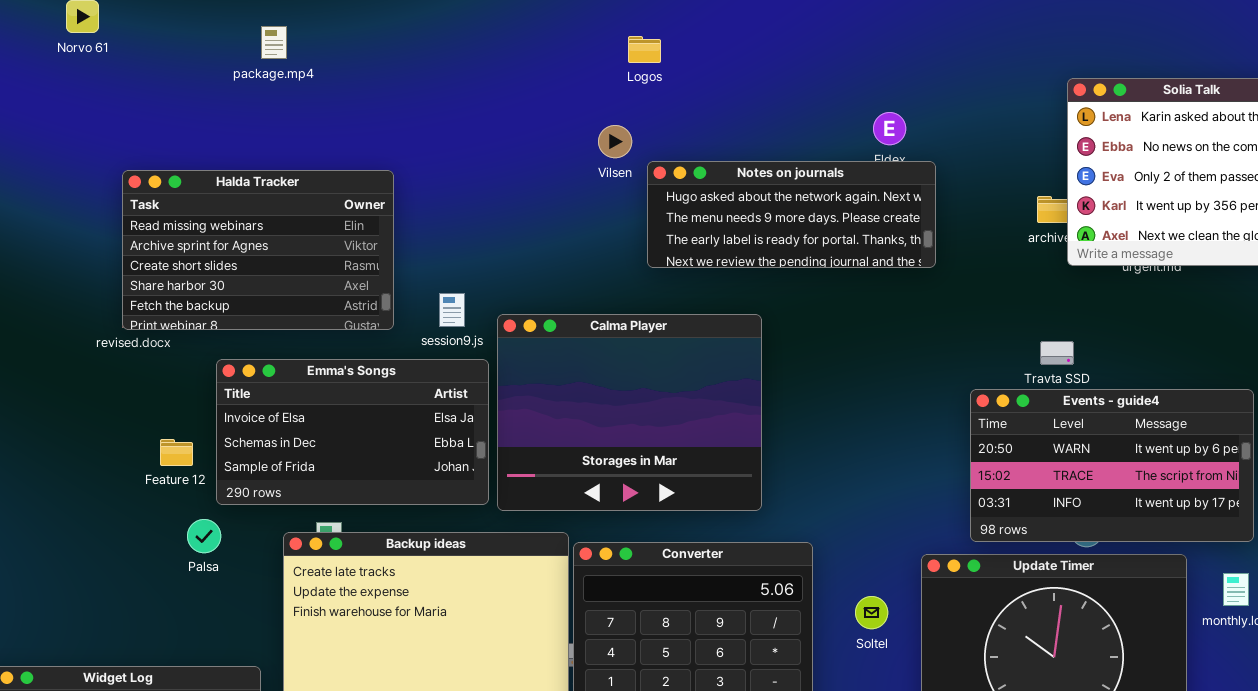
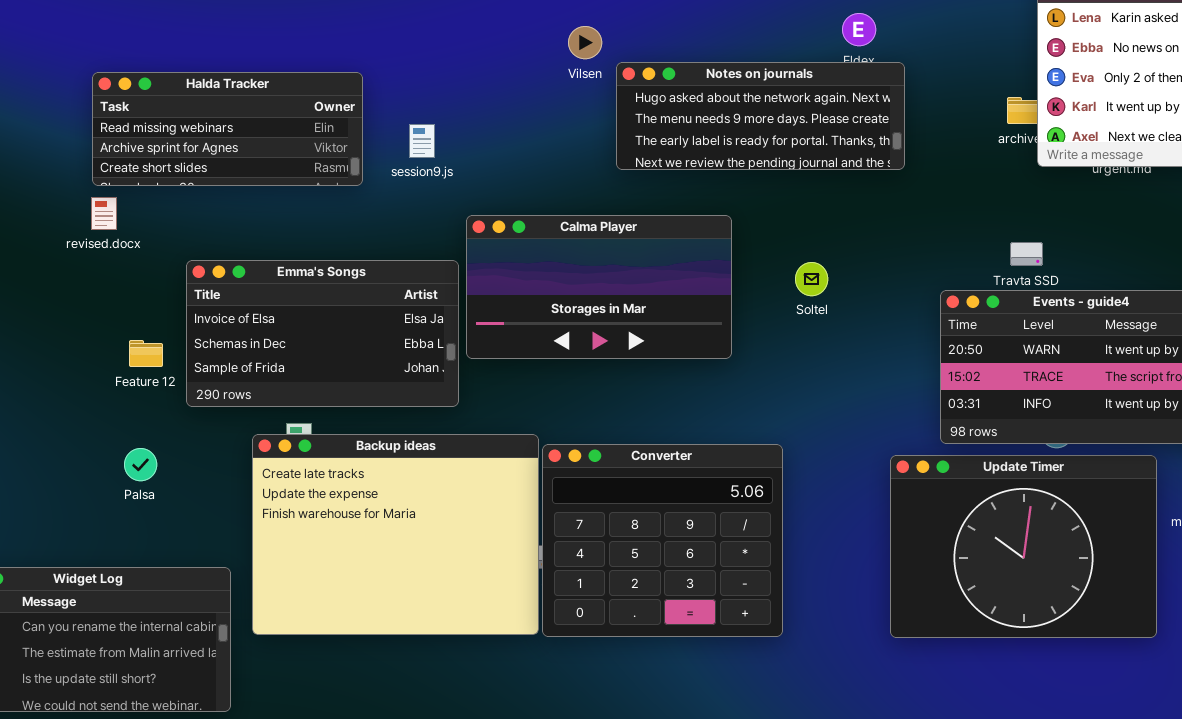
Halda Tracker: [122,170,394,330] -> [92,72,363,186], resized
session9.js: [439,293,465,327] -> [409,124,435,158], moved
Calma Player: [497,314,762,511] -> [466,215,732,359], resized
Palsa: [187,519,221,553] -> [124,448,157,481], moved
Soltel: [855,596,888,629] -> [795,262,828,296], moved

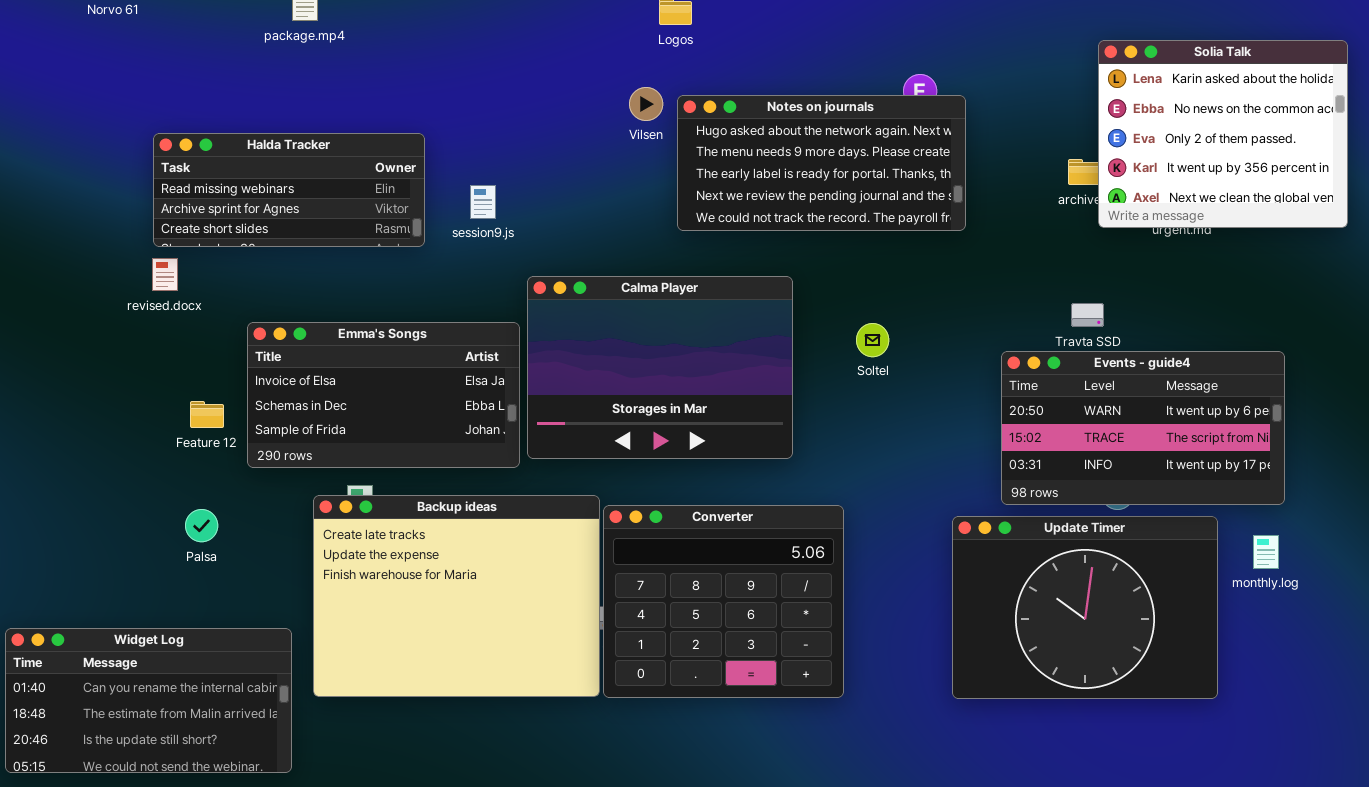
Notes on journals: [616,62,905,170] -> [677,95,966,231], resized
Calma Player: [466,215,732,359] -> [527,276,793,459], resized

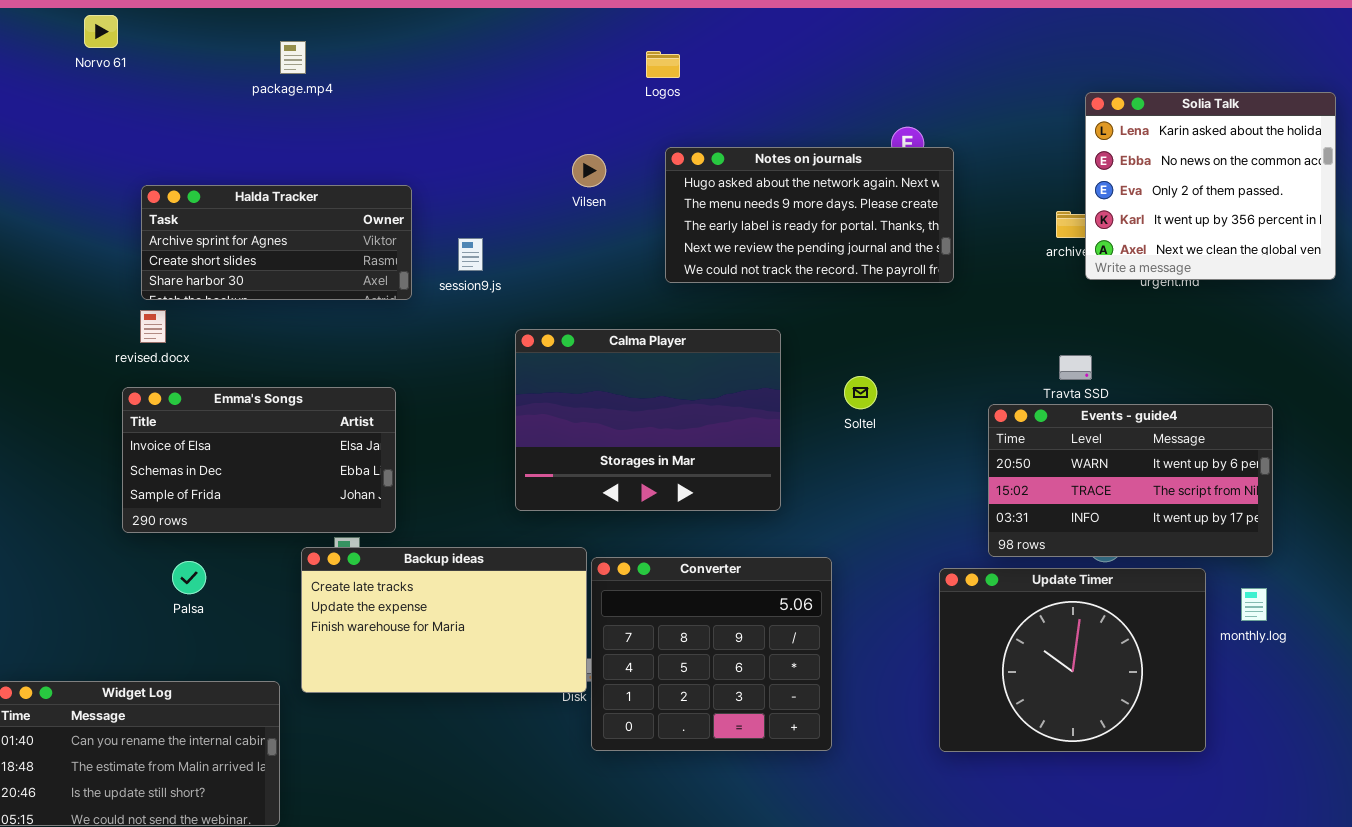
Vilsen: [629,87,663,121] -> [572,154,606,187], moved
Halda Tracker: [153,133,425,247] -> [141,185,412,300], scrolled down 1 row
Emma's Songs: [247,322,520,468] -> [122,387,396,533], moved
Backup ideas: [313,495,600,697] -> [301,547,587,693], resized

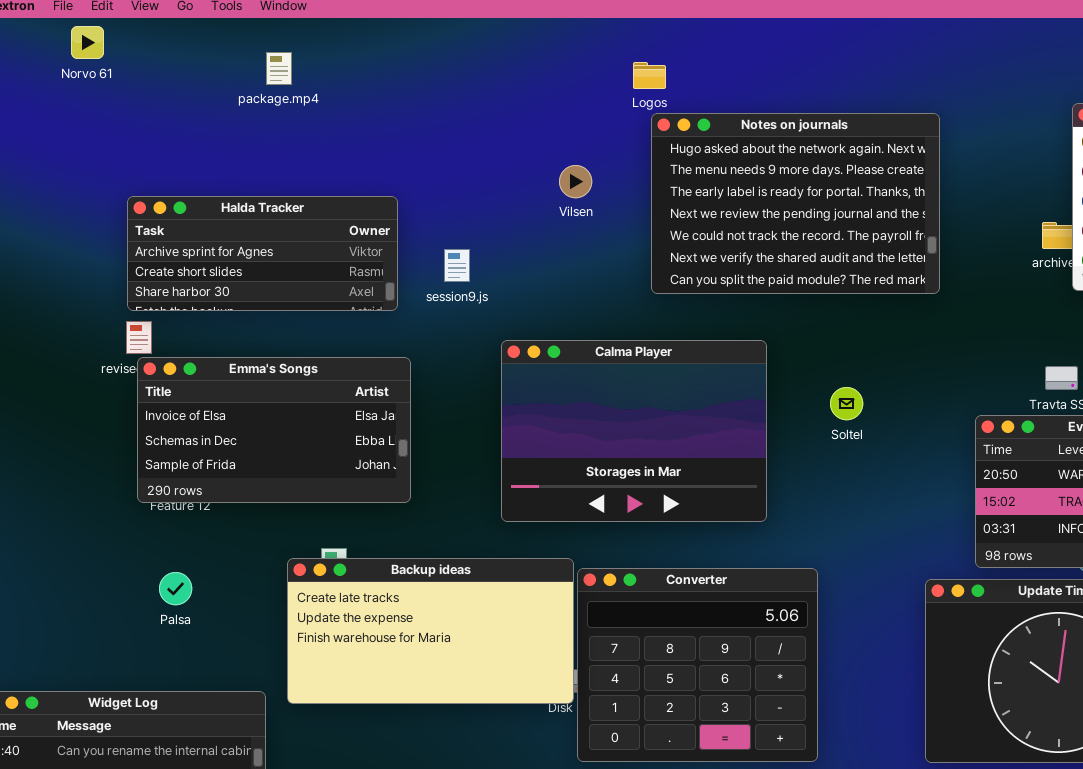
Notes on journals: [665,147,954,283] -> [651,113,940,294], resized
Emma's Songs: [122,387,396,533] -> [137,357,411,503], moved

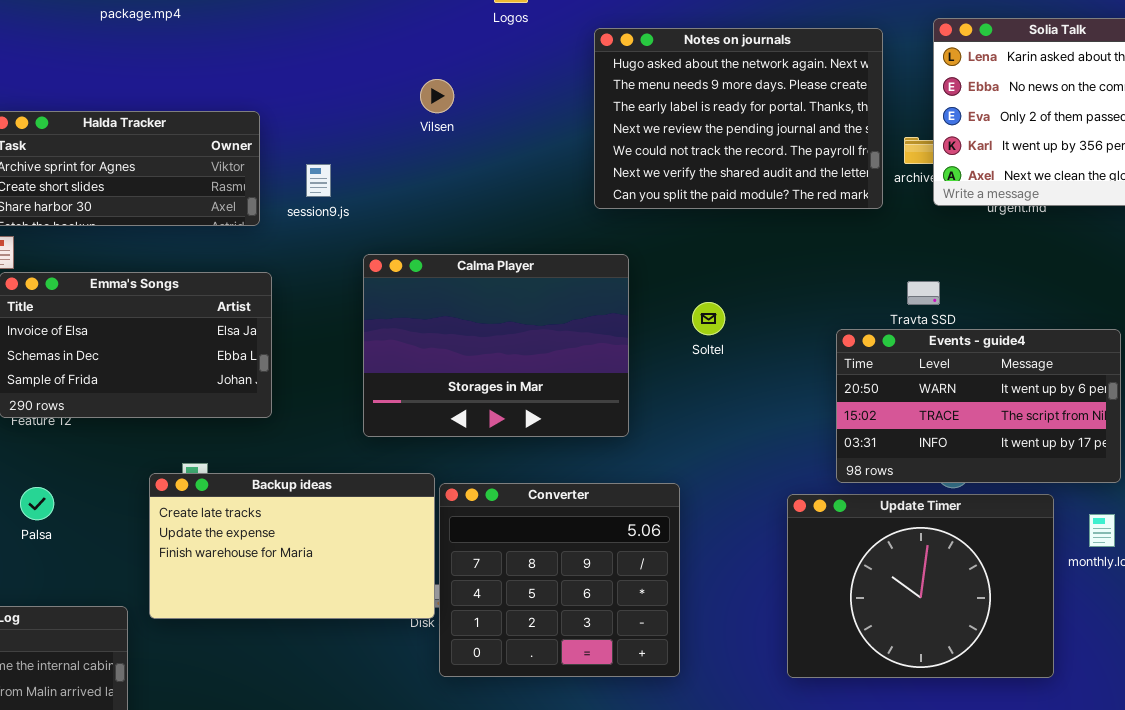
Notes on journals: [651,113,940,294] -> [594,28,883,209], moved

